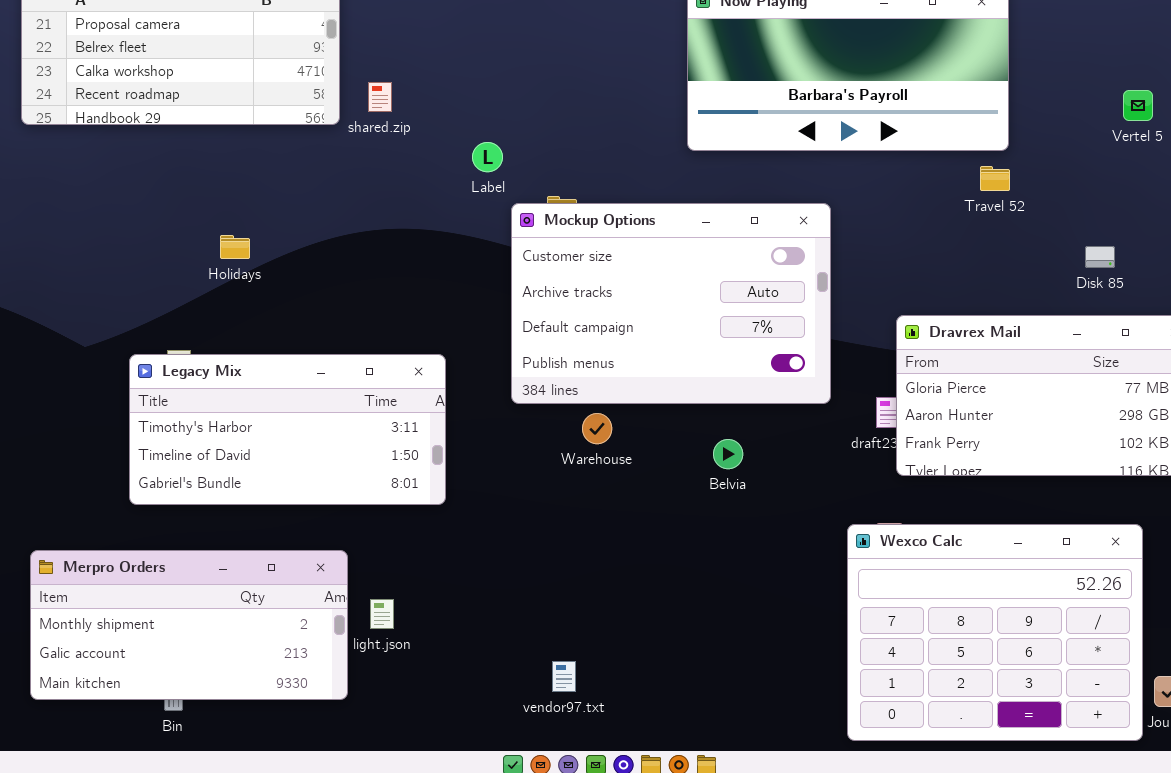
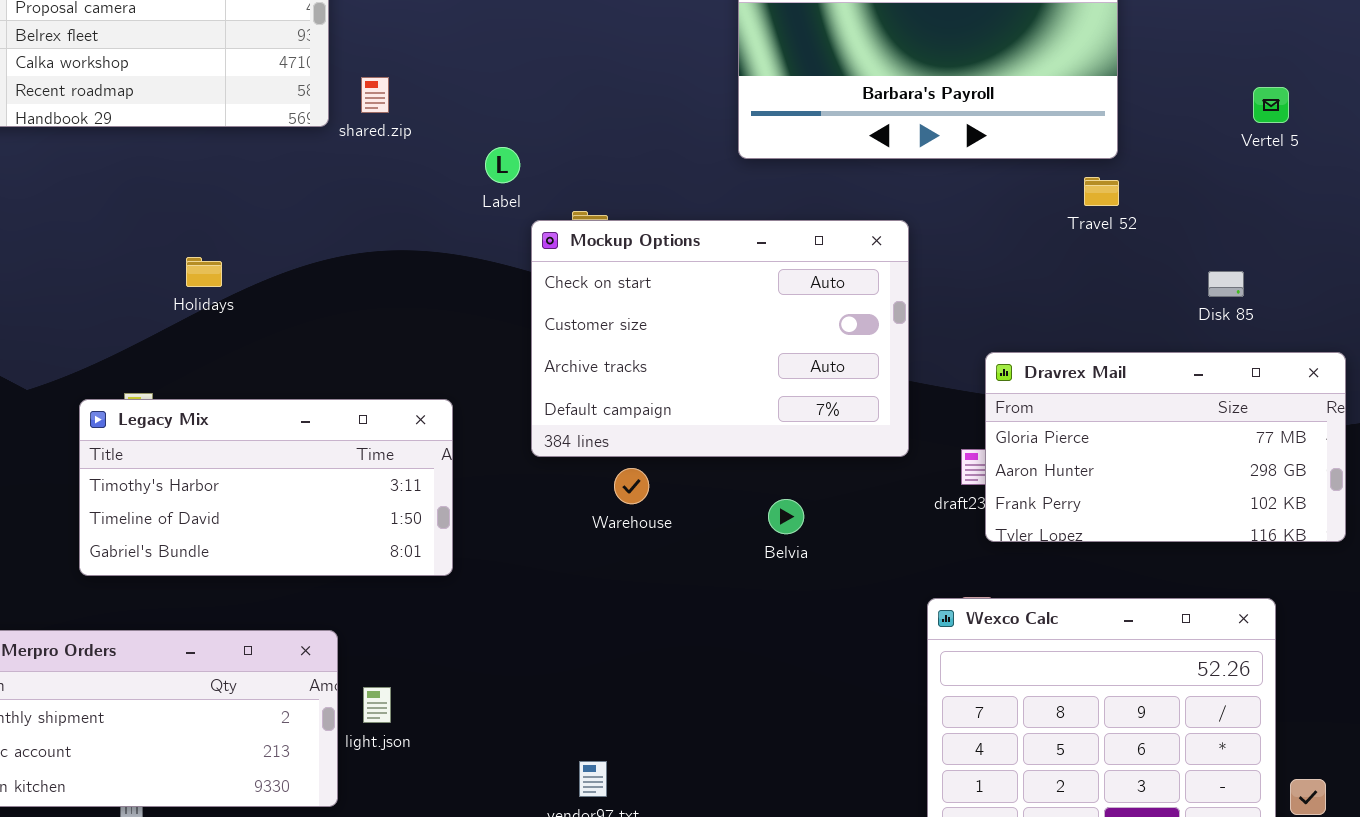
Mockup Options: [511,203,831,404] -> [531,220,909,457], scrolled up 1 row

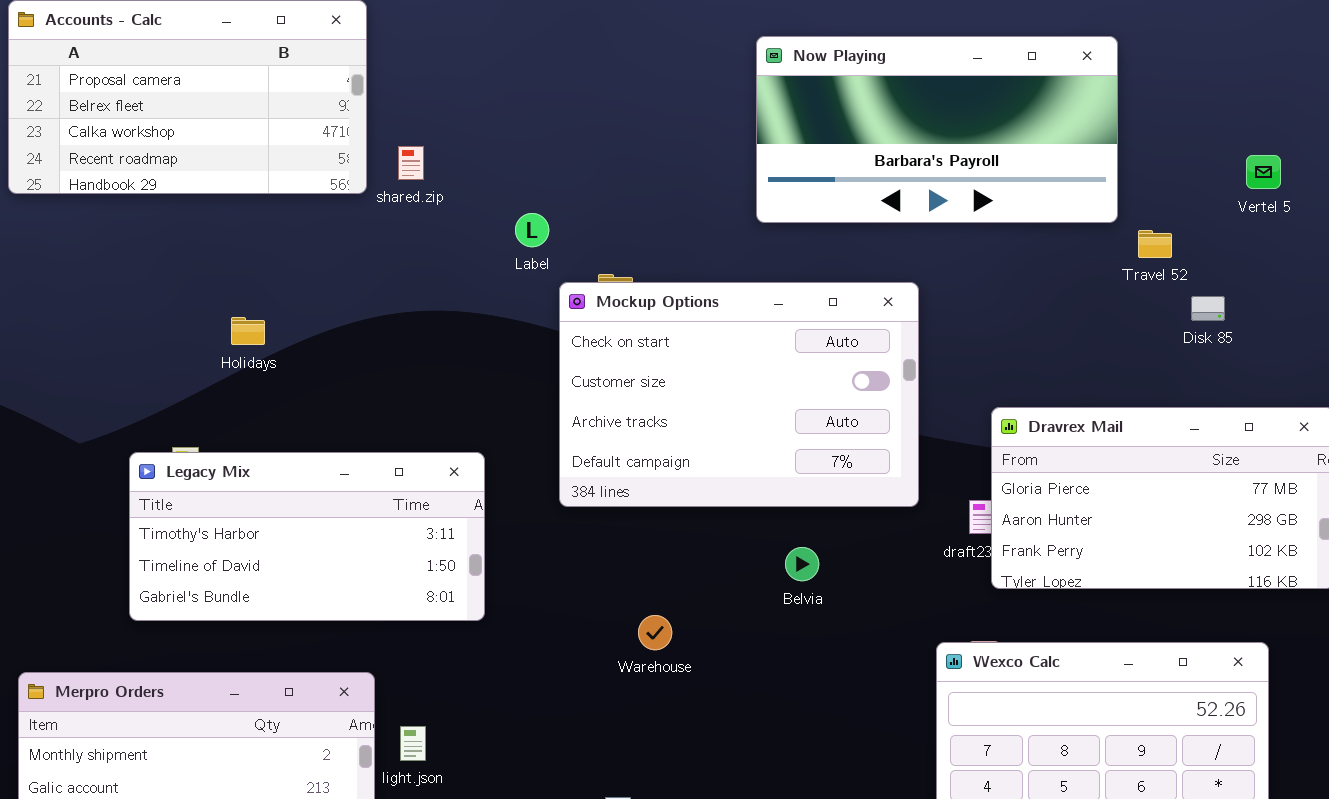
Travel 52: [1084,177,1119,206] -> [1138,230,1172,258], moved
Disk 85: [1208,271,1244,297] -> [1191,296,1225,321], moved
Warehouse: [614,468,649,504] -> [638,615,672,650], moved

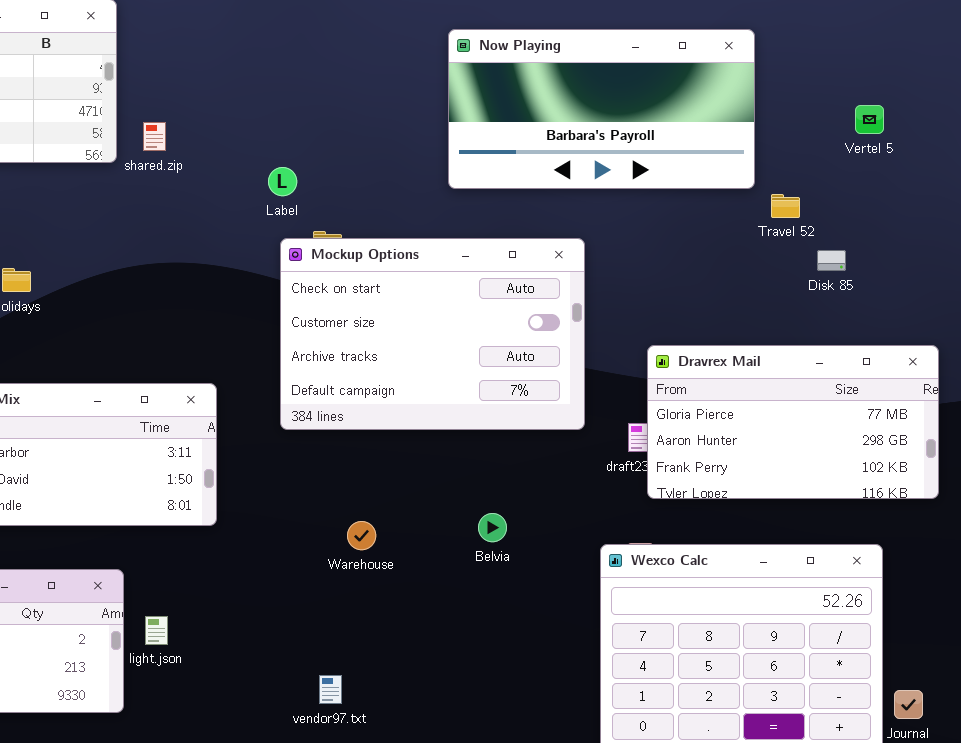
Vertel 5: [1246,155,1281,189] -> [855,105,884,134], moved
Label: [515,213,549,247] -> [268,167,297,196], moved
Belvia: [785,547,819,581] -> [478,513,507,542], moved

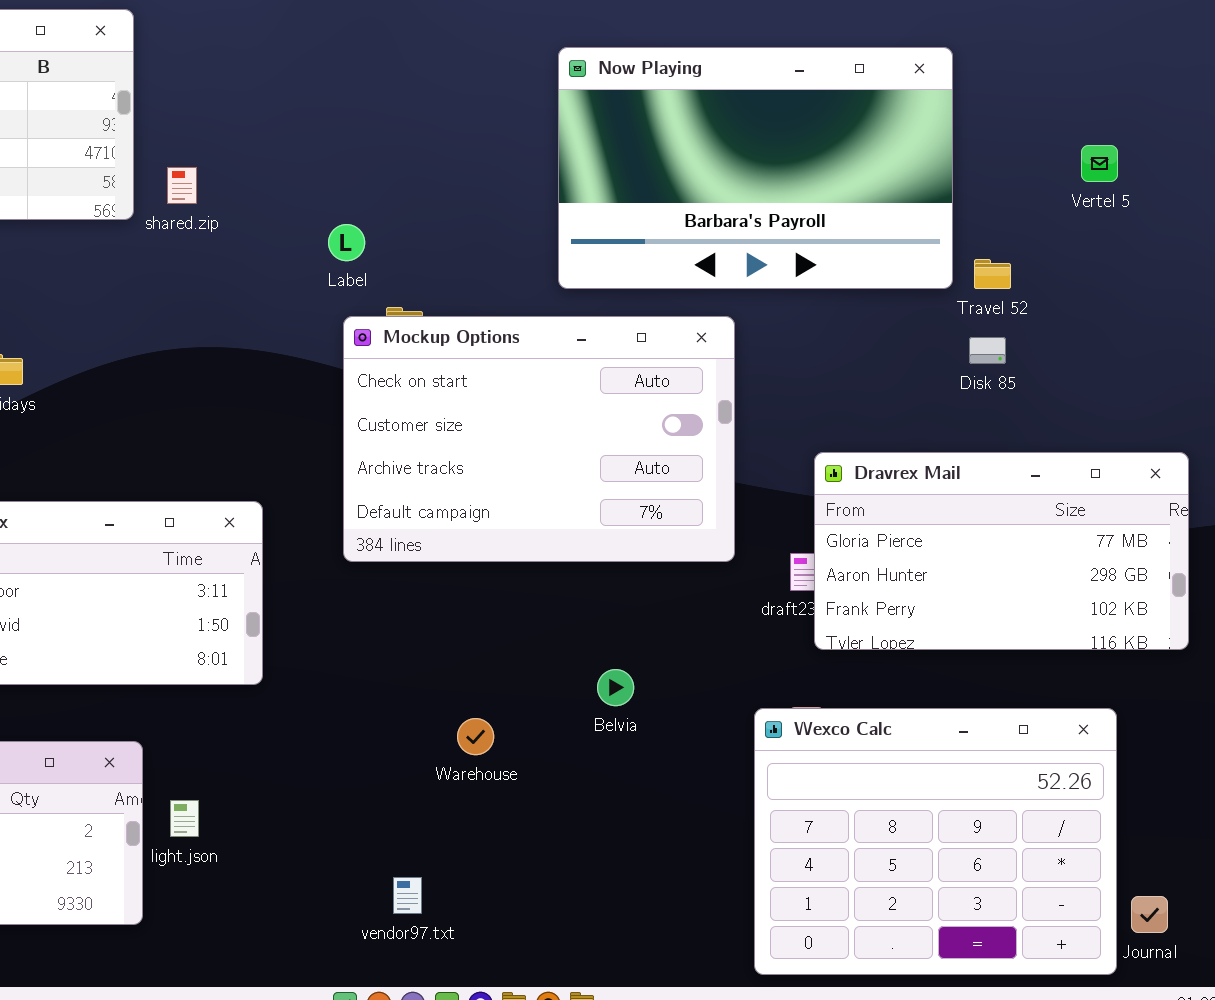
Now Playing: [448,29,755,189] -> [558,47,953,289], resized
Disk 85: [817,250,846,271] -> [969,337,1006,364], moved
Warehouse: [347,521,376,550] -> [457,718,494,755], moved

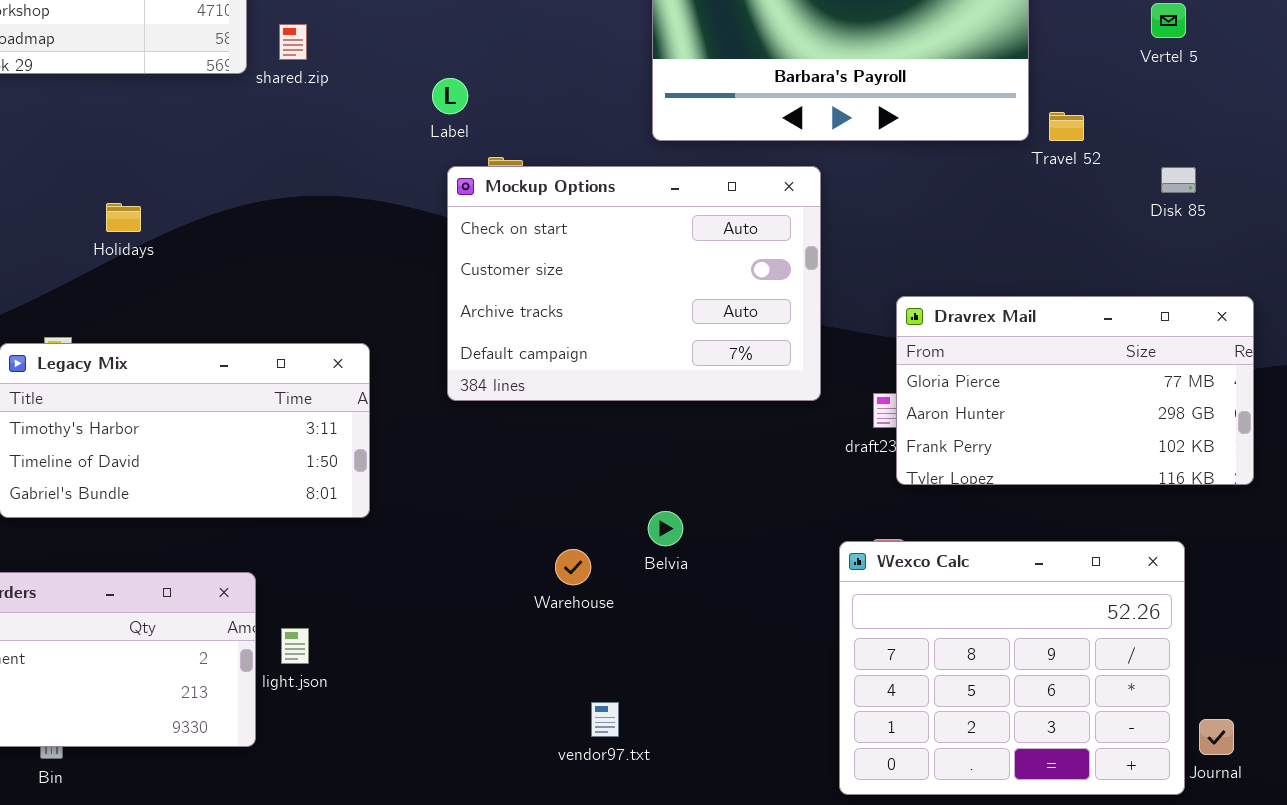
Disk 85: [969,337,1006,364] -> [1161,167,1196,193], moved
Belvia: [597,669,634,706] -> [648,511,683,546], moved
vendor97.txt: [393,877,422,914] -> [591,702,619,737], moved

